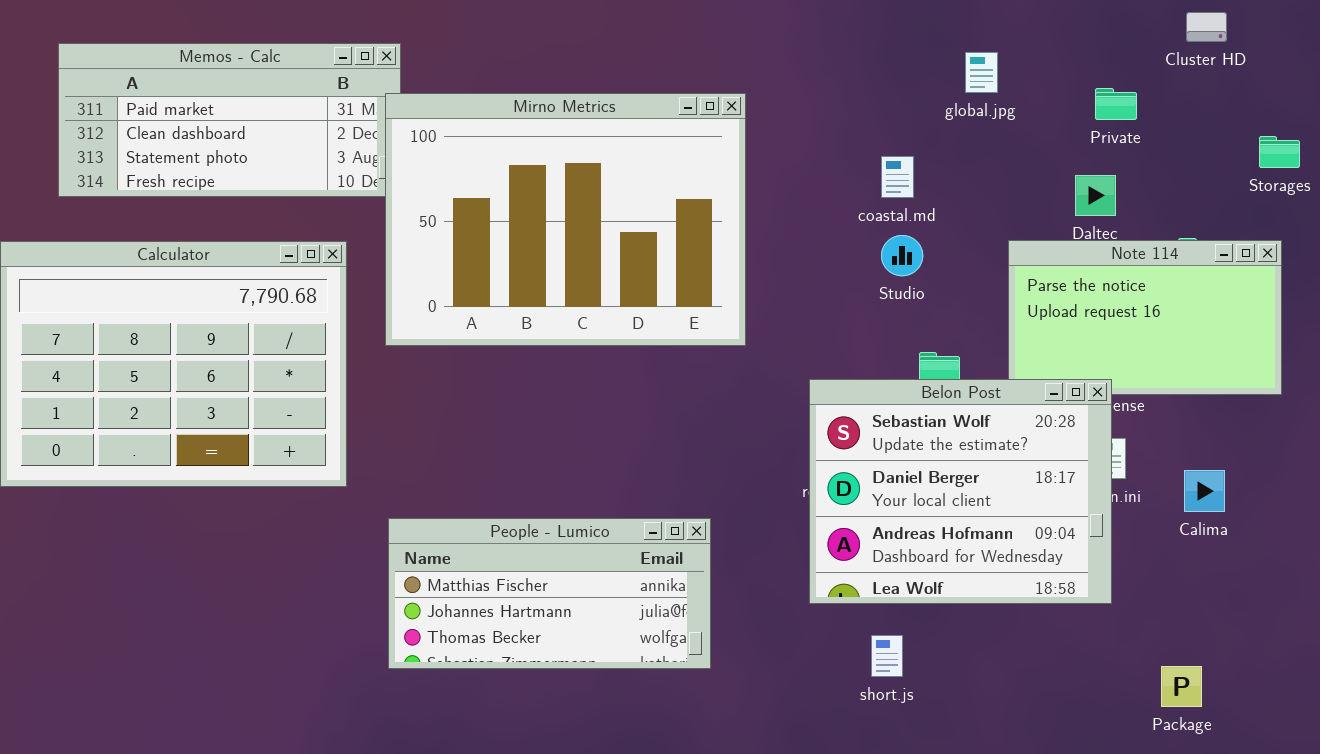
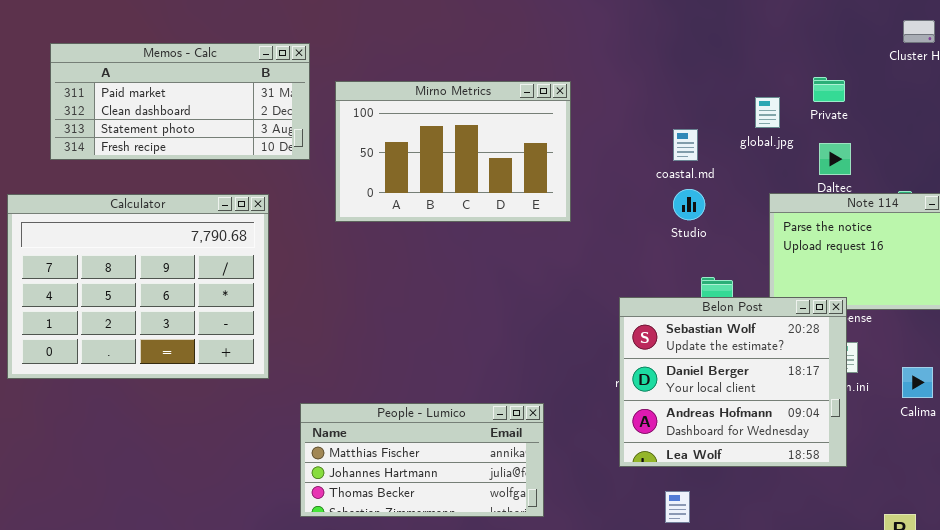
global.jpg: [965,52,998,93] -> [755,97,780,128], moved
Private: [1095,88,1137,120] -> [813,77,845,102], moved
Mirno Metrics: [385,93,746,346] -> [335,81,571,222], resized

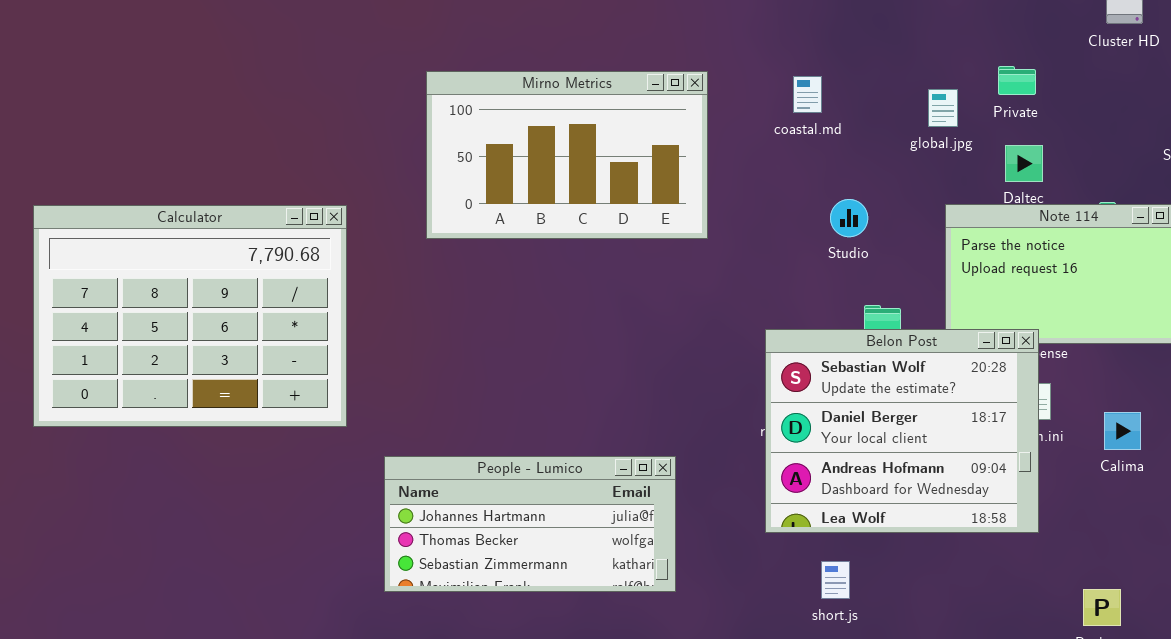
Memos - Calc: [50,43,310,160] -> none, closed
coastal.md: [673,129,698,161] -> [793,76,822,113], moved
People - Lumico: [300,403,544,517] -> [384,456,676,592], scrolled down 1 row

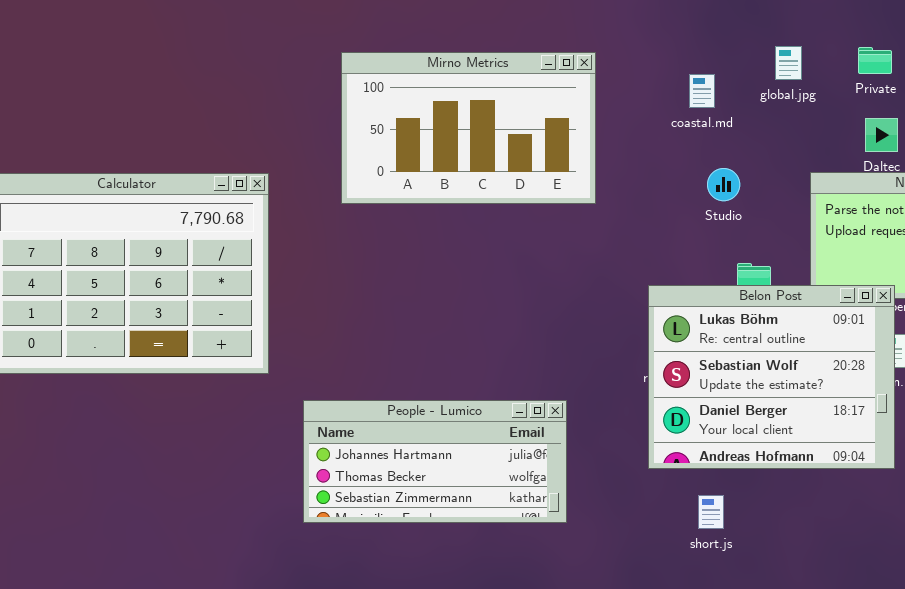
coastal.md: [793,76,822,113] -> [689,74,715,108], moved
global.jpg: [928,89,958,127] -> [775,46,802,80], moved
Belon Post: [765,329,1039,533] -> [648,285,895,469], scrolled up 1 row

